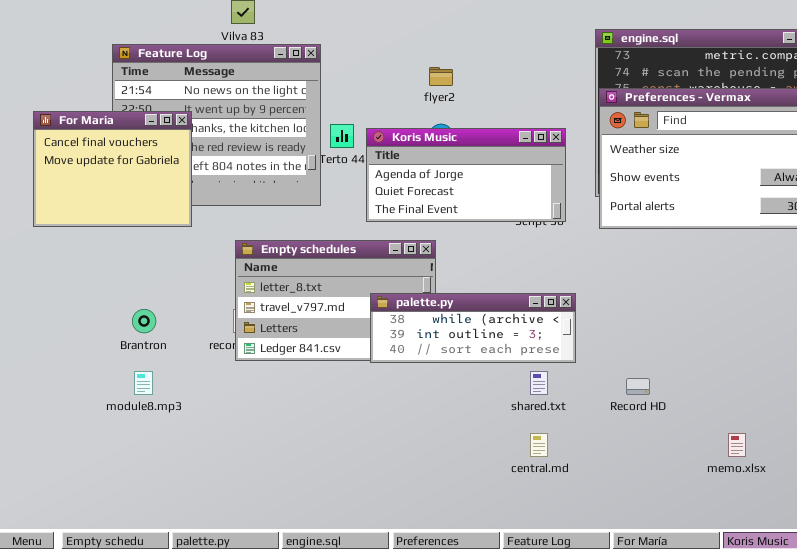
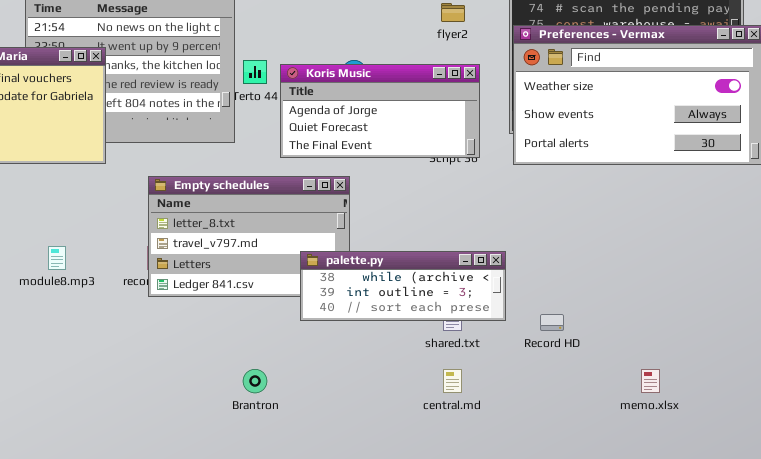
flyer2: [429,67,453,86] -> [441,3,465,22], moved
palette.py: [370,293,576,363] -> [300,251,506,321], moved
Brantron: [132,309,156,333] -> [243,369,267,393], moved
module8.mp3: [134,371,153,395] -> [48,246,66,270], moved

